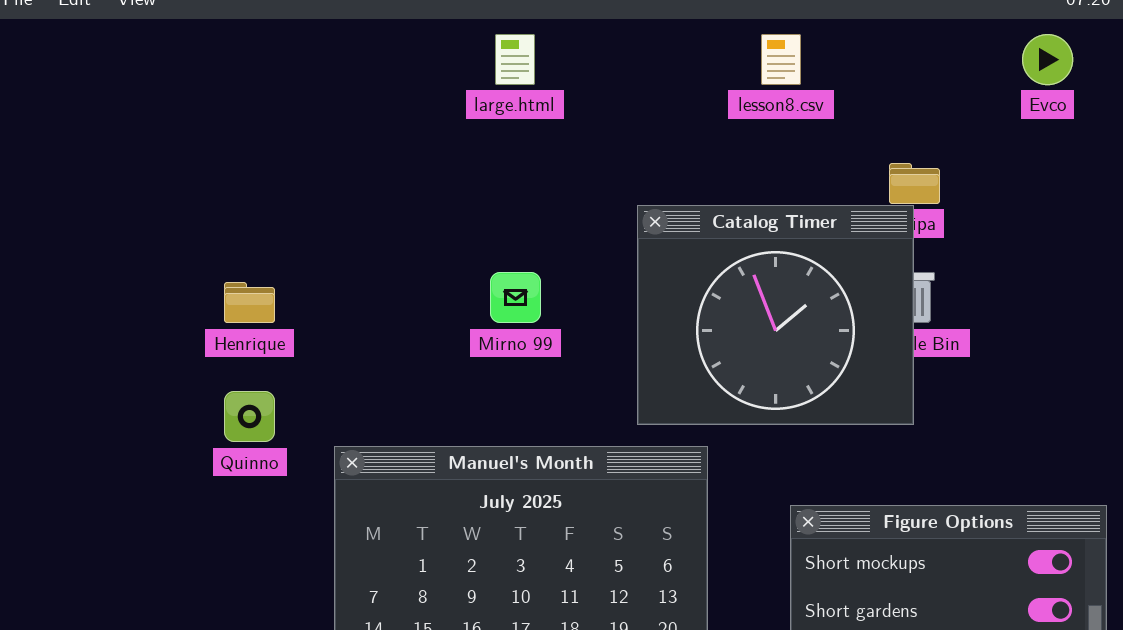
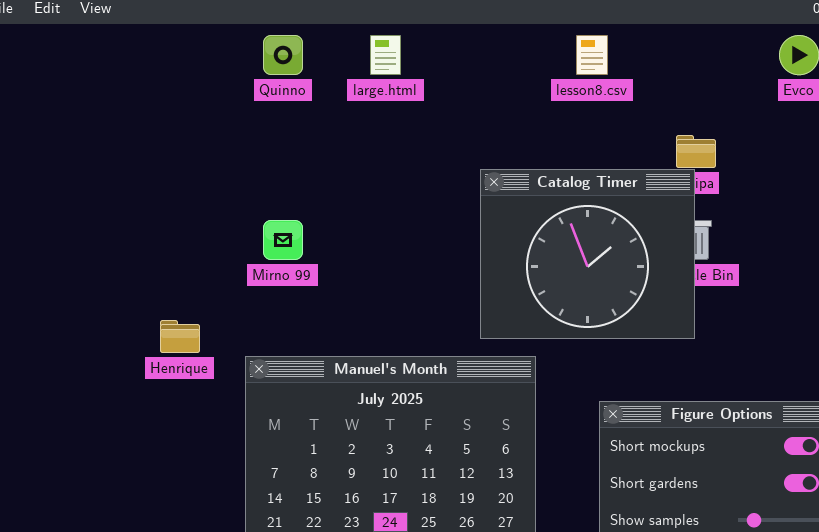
Mirno 99: [490,272,541,323] -> [263,220,303,260], moved
Henrique: [224,282,275,323] -> [160,320,200,353], moved
Quinno: [224,391,275,442] -> [263,35,303,75], moved

